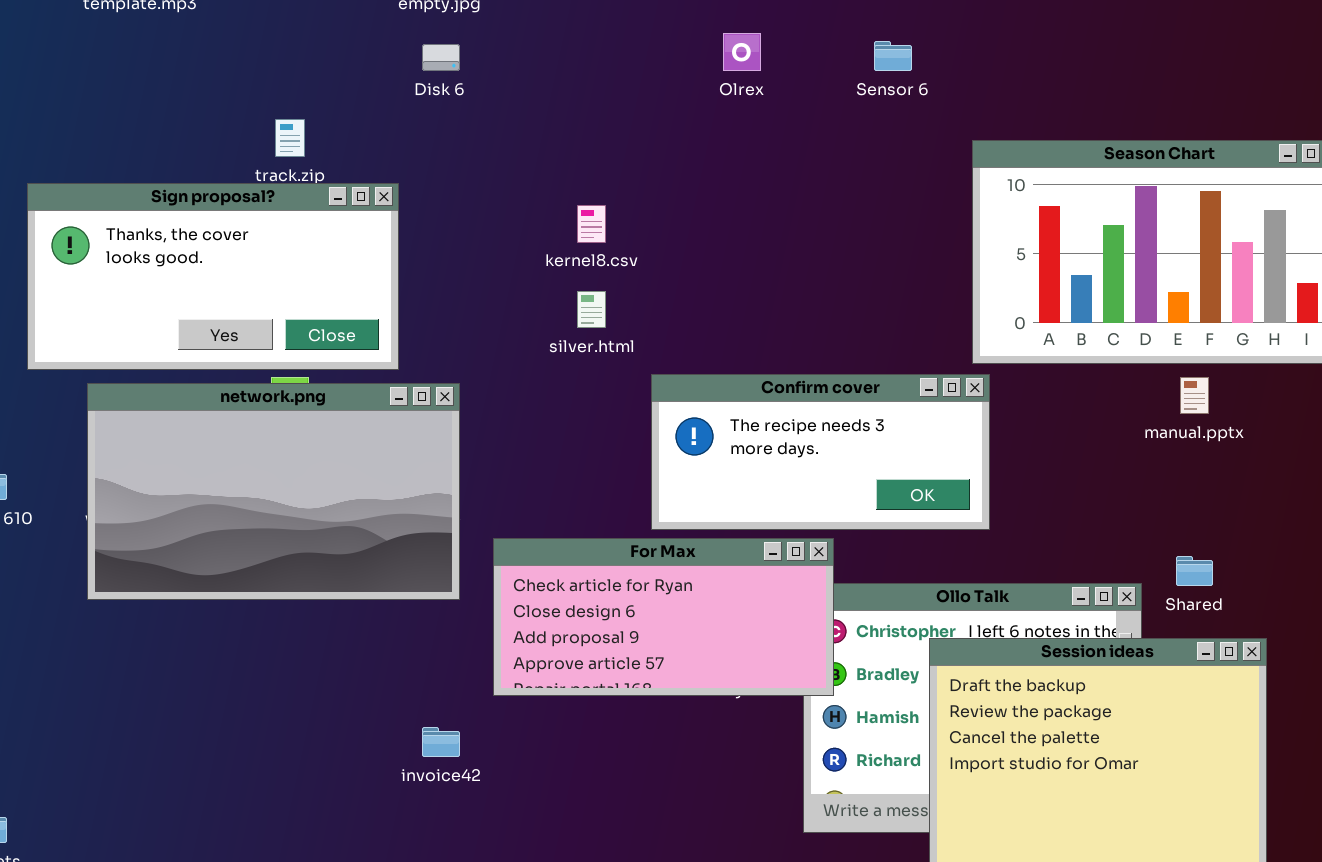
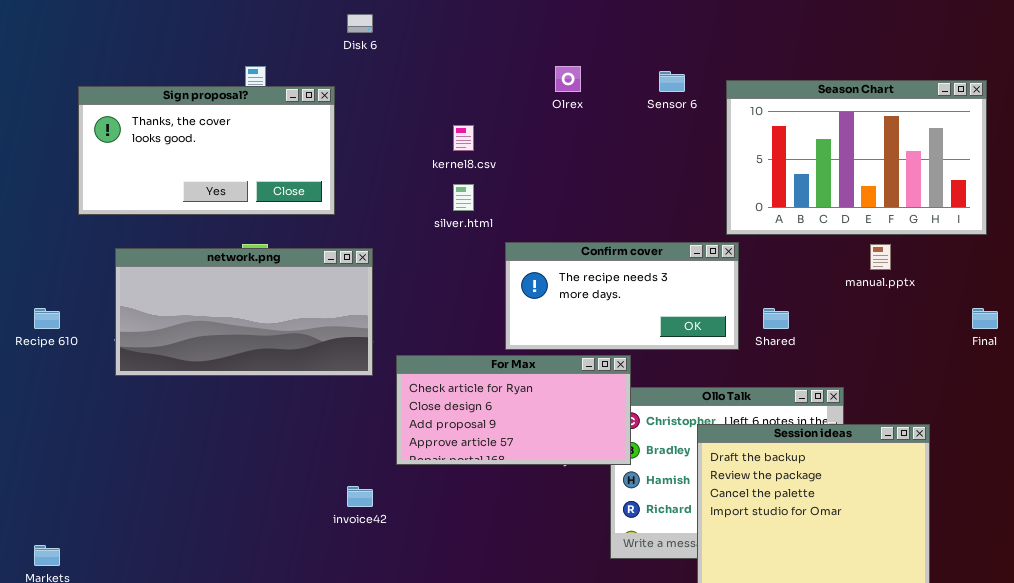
Olrex: [723,33,761,71] -> [555,66,581,92], moved
Sensor 6: [874,41,912,71] -> [659,71,685,92], moved
Sign proposal?: [27,183,399,370] -> [78,86,335,215], moved
network.png: [87,383,460,600] -> [115,248,373,376], resized
Shared: [1176,556,1213,586] -> [763,308,789,329], moved

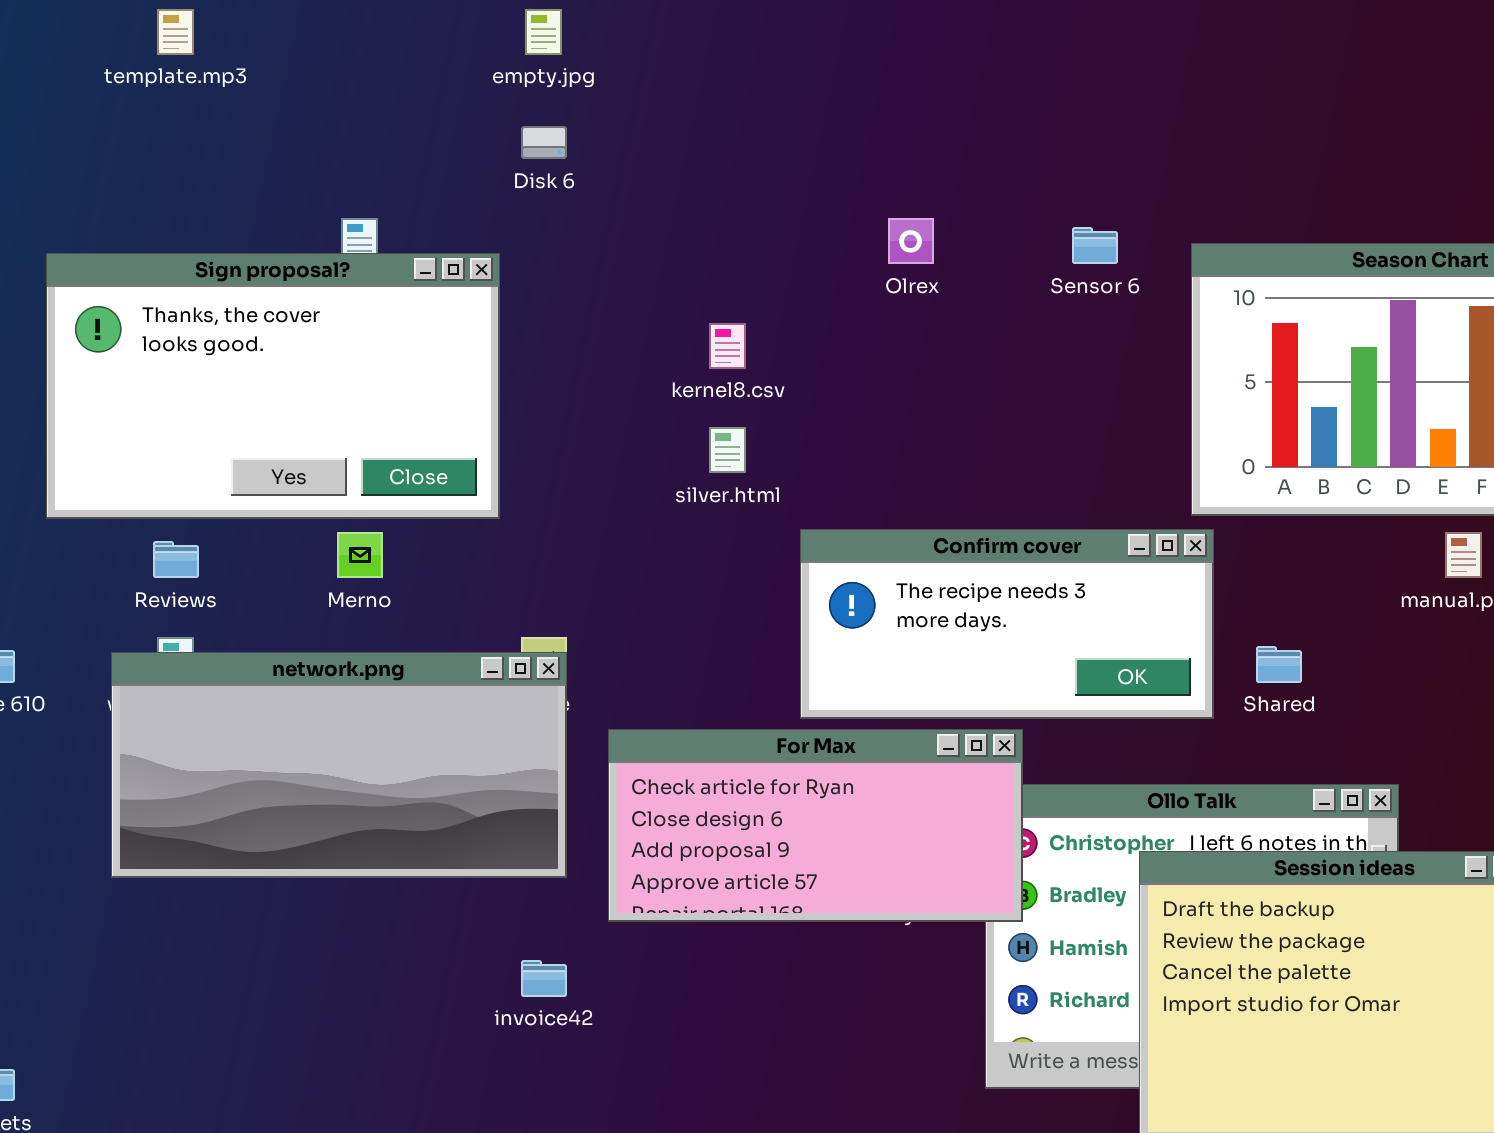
Sign proposal?: [78,86,335,215] -> [46,253,500,519], resized
network.png: [115,248,373,376] -> [111,652,567,878], moved

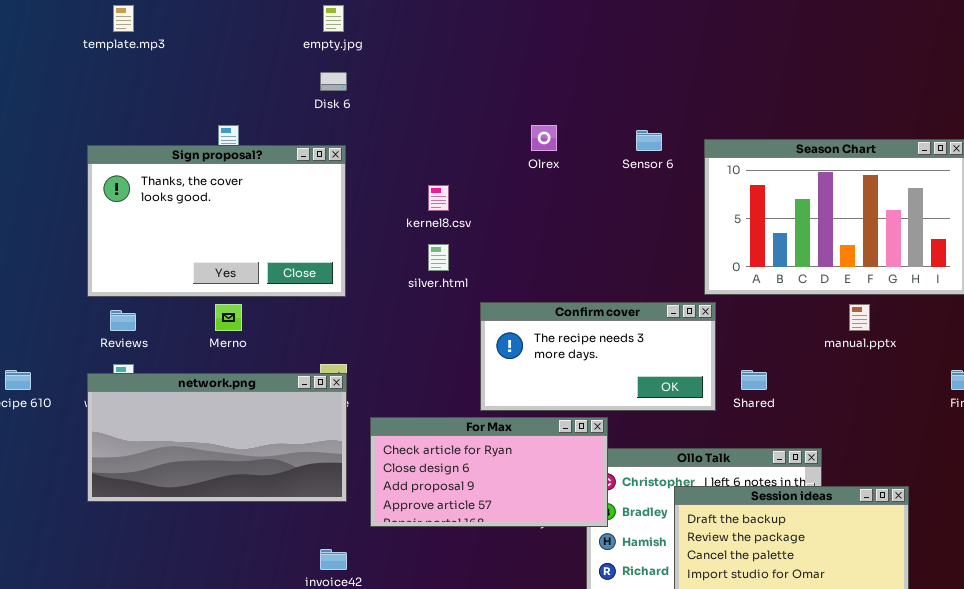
Sign proposal?: [46,253,500,519] -> [87,145,346,297], moved

